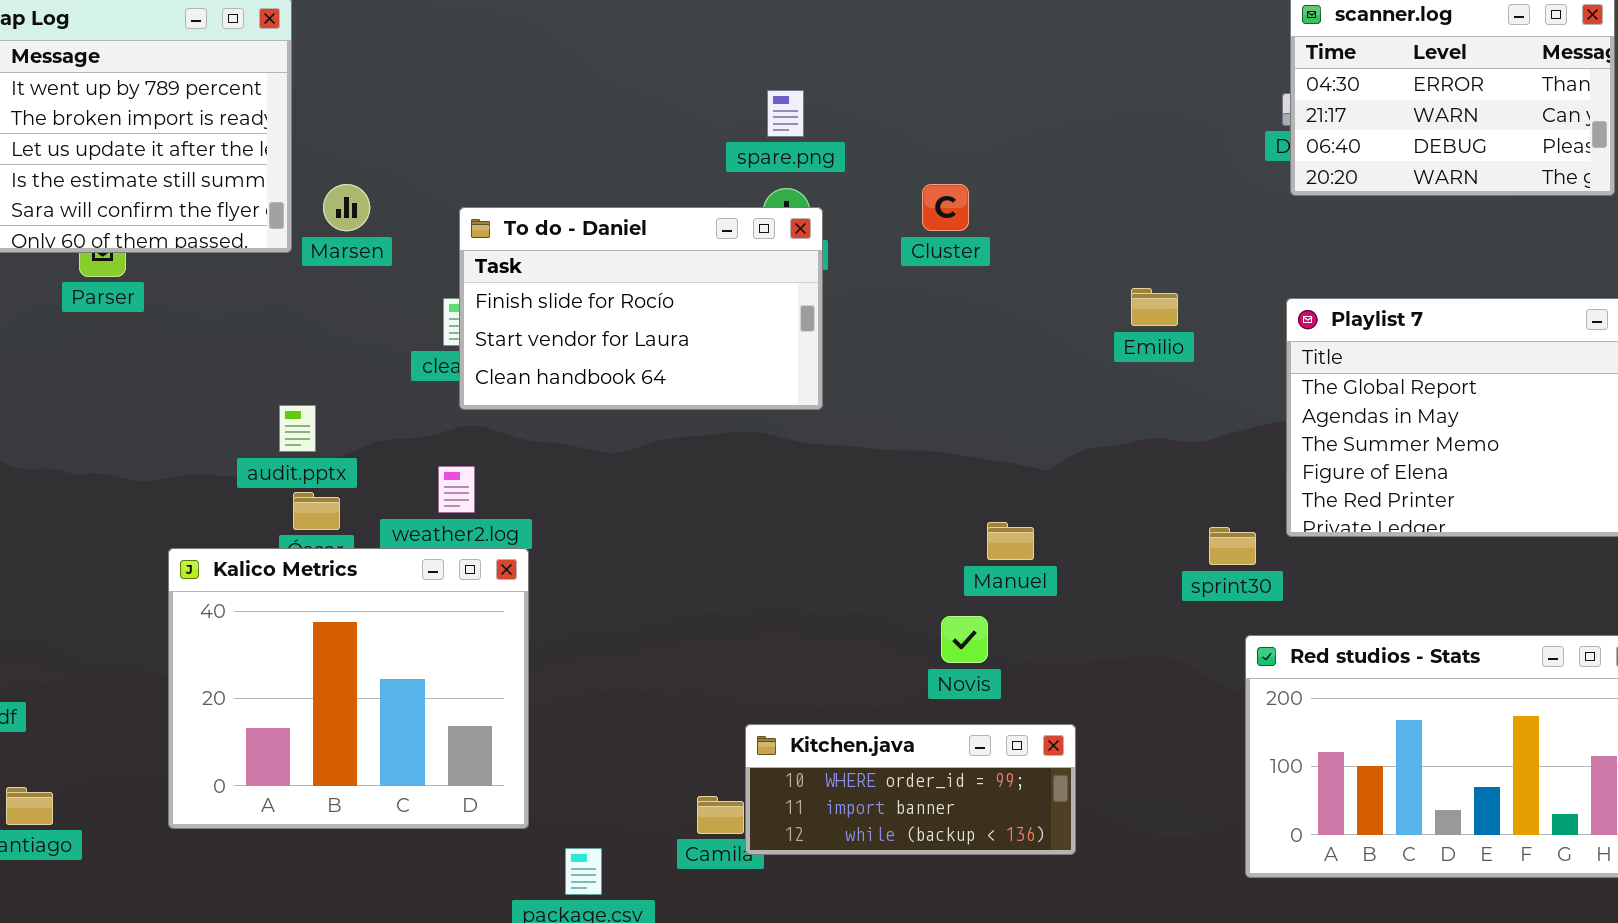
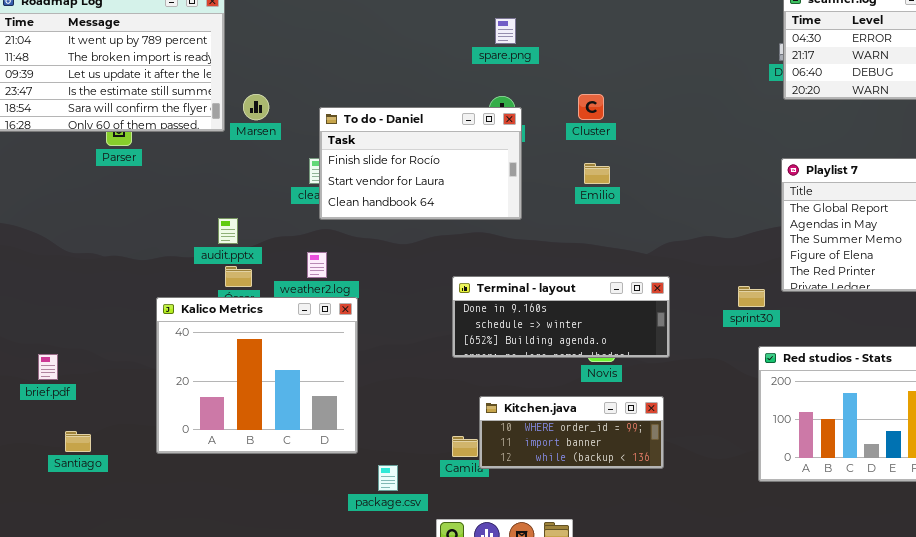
spare.png: [767,90,804,137] -> [495,18,516,44], moved
Emilio: [1131,288,1178,326] -> [584,163,610,184], moved
Terminal - layout: none -> [452,276,670,358], opened

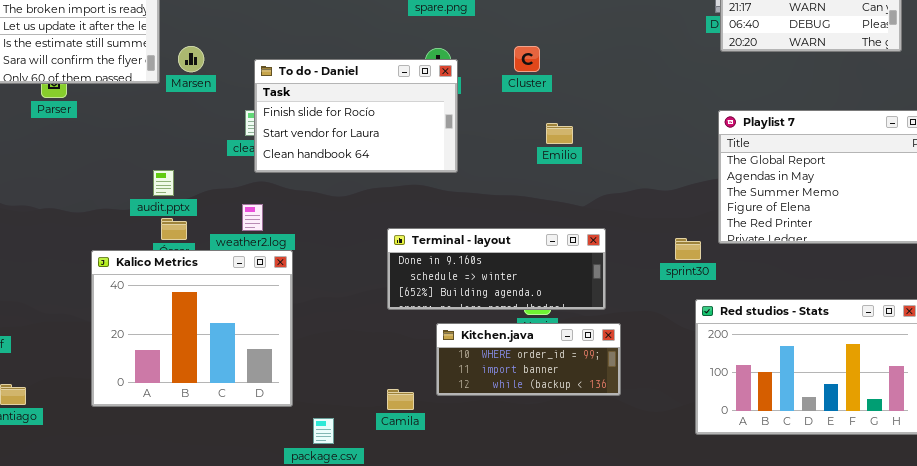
Emilio: [584,163,610,184] -> [546,123,573,144], moved
Kitchen.java: [479,396,664,469] -> [436,323,621,396], moved

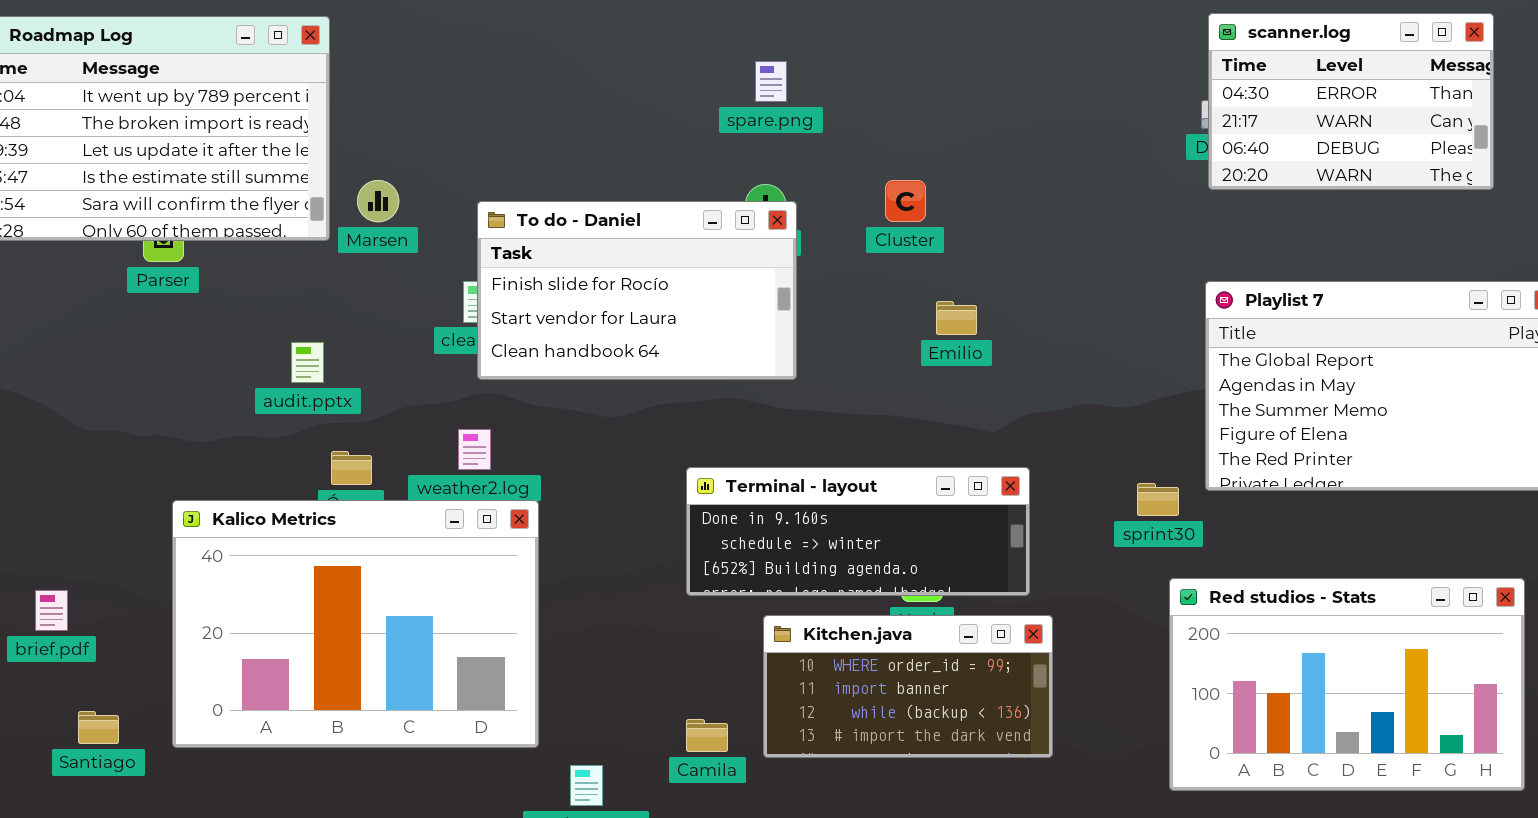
audit.pptx: [153,170,174,196] -> [291,342,324,383], moved
Kalico Metrics: [91,250,293,407] -> [172,500,539,748], resized
Kitchen.java: [436,323,621,396] -> [763,615,1053,758], resized

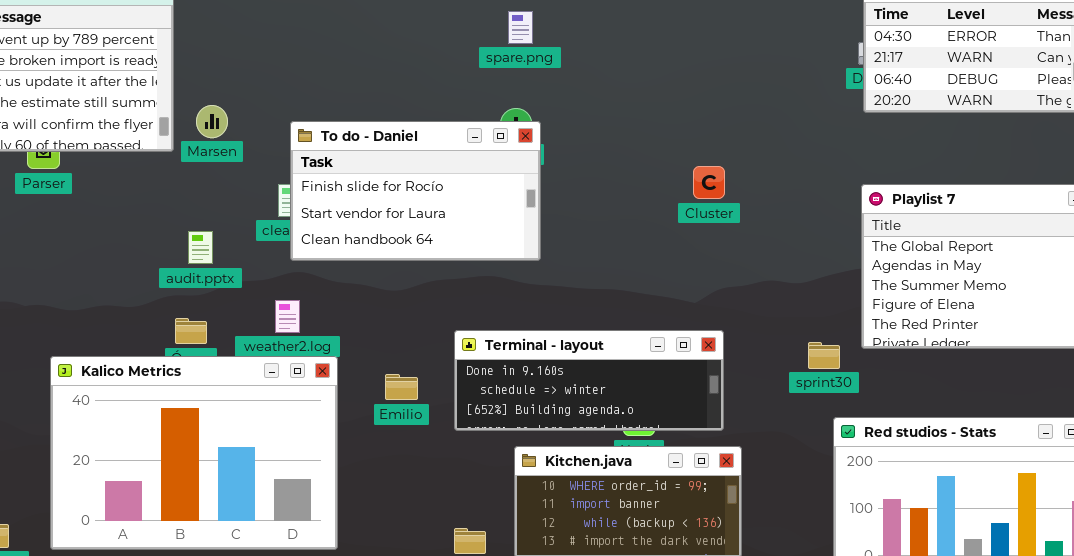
Cluster: [885,180,926,222] -> [693,166,725,199], moved
Emilio: [936,301,977,335] -> [385,374,418,400], moved
audit.pptx: [291,342,324,383] -> [188,231,213,264], moved

